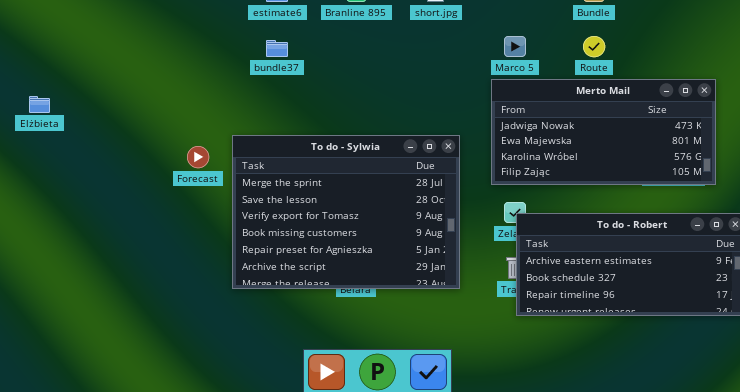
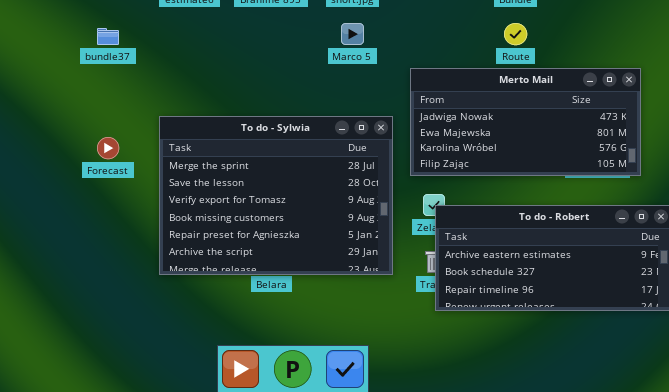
Marco 5: [504,36,526,57] -> [341,23,364,45], moved
bundle37: [266,40,288,57] -> [97,28,119,45], moved
To do - Sylwia: [232,135,460,289] -> [159,116,393,275], moved

